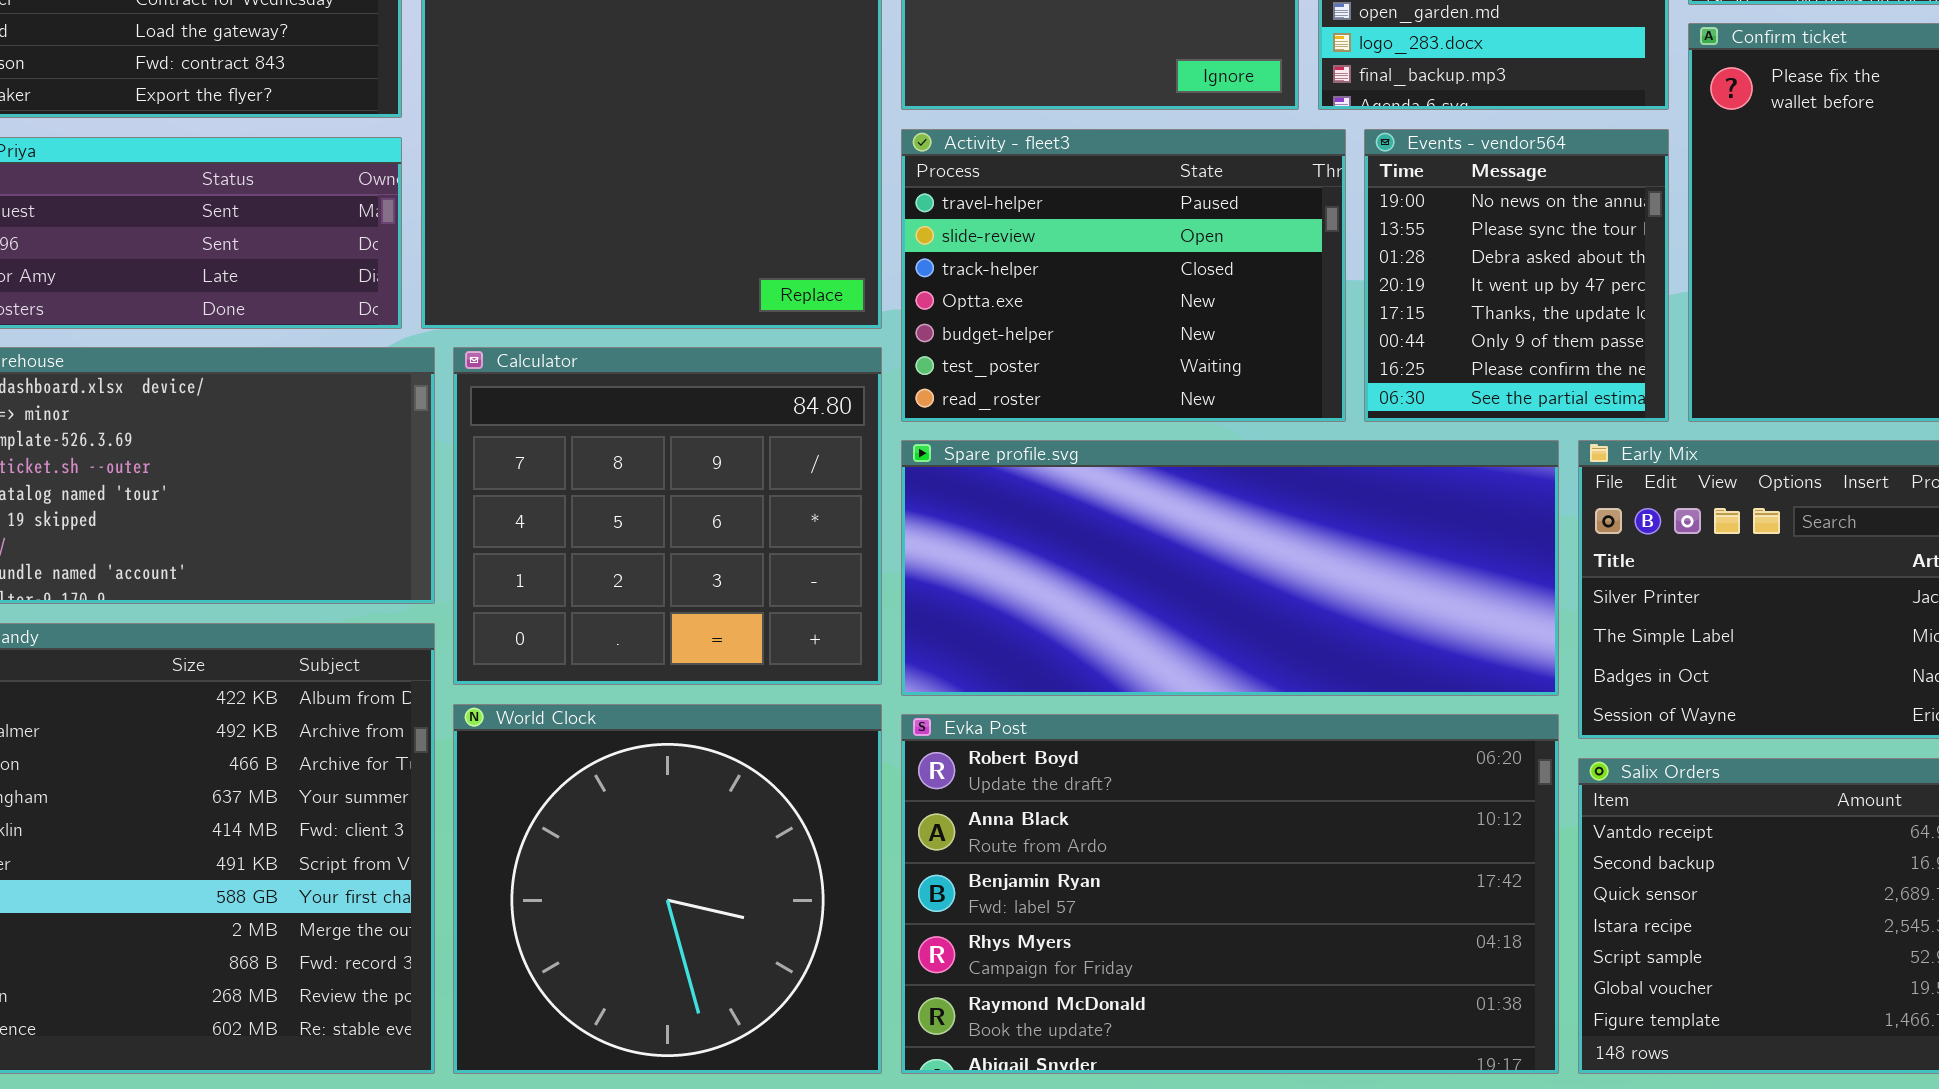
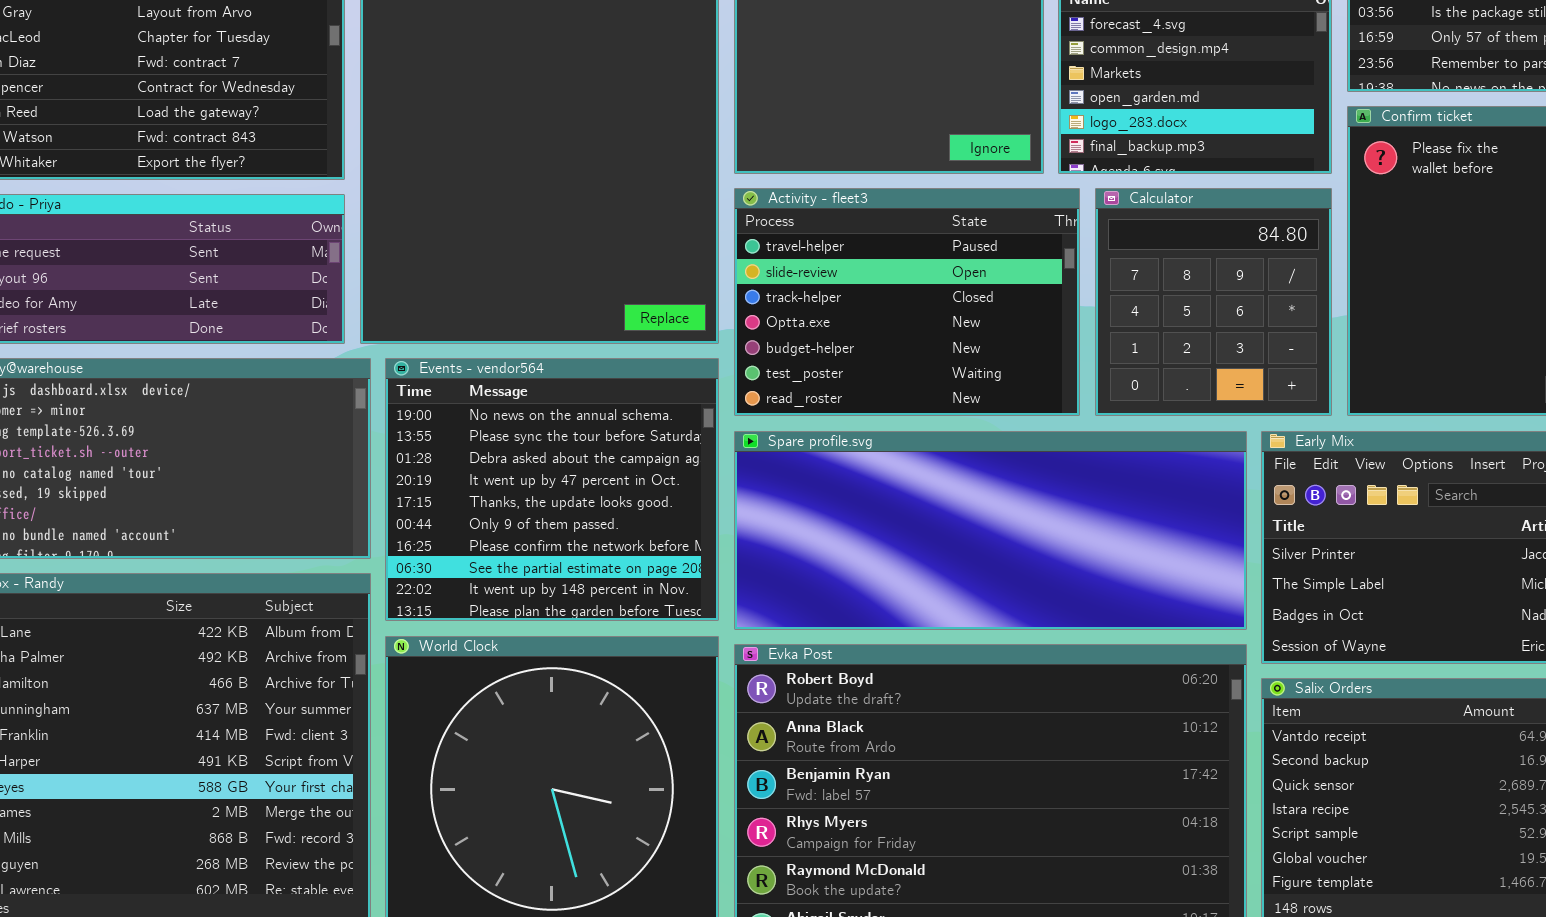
Events - vendor564: [1364,129,1669,422] -> [385,358,719,621], moved, resized
Calculator: [453,347,882,685] -> [1095,188,1332,416], moved, resized

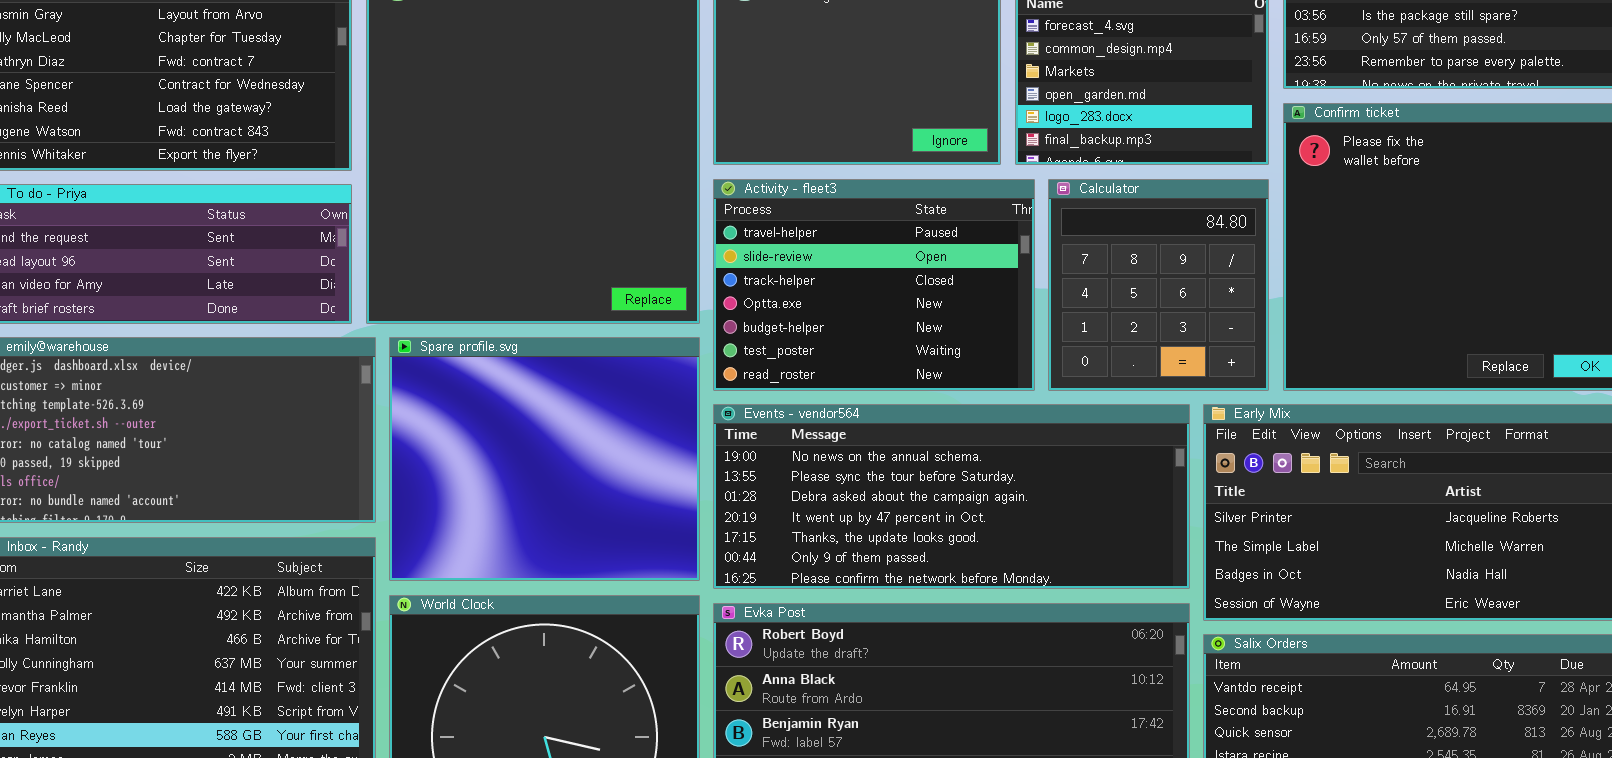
Events - vendor564: [385,358,719,621] -> [713,404,1190,589], moved, resized
Spare profile.svg: [734,431,1247,630] -> [389,337,700,581], moved, resized

